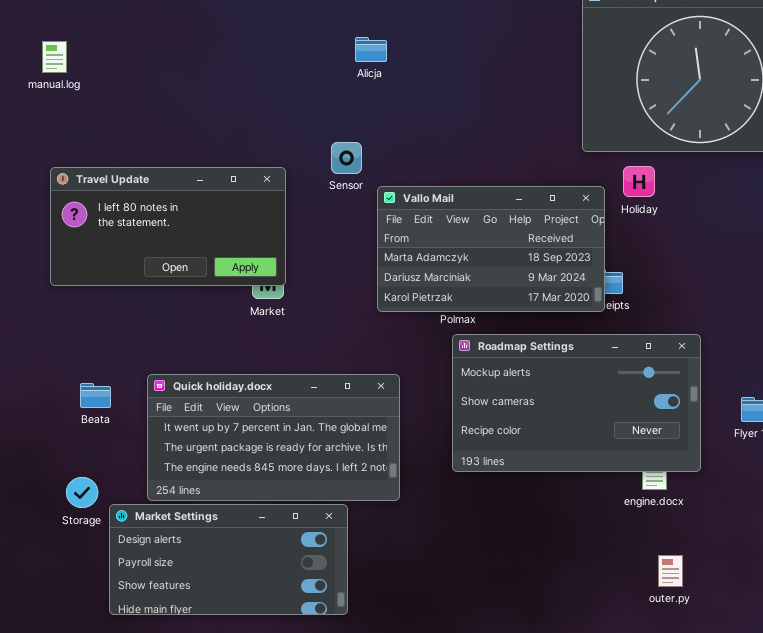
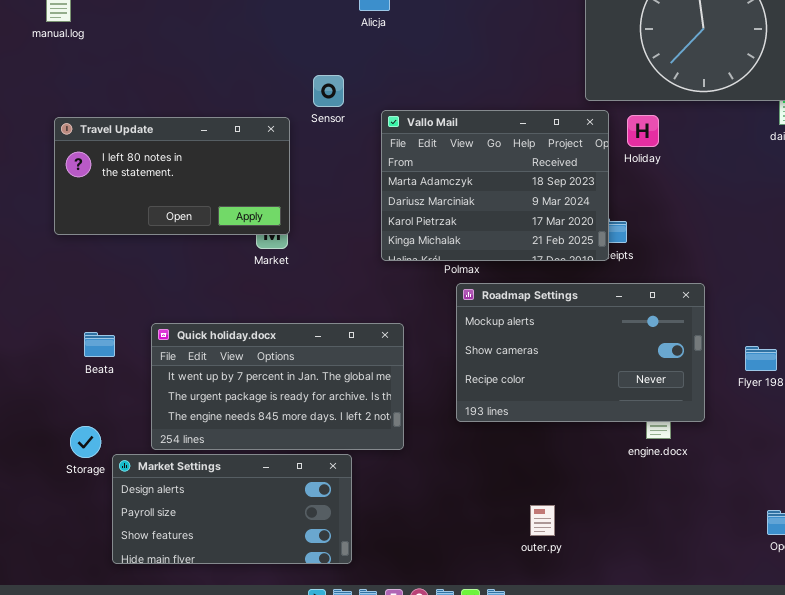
Sensor: [331,142,362,174] -> [313,75,344,107], moved
Vallo Mail: [377,186,605,312] -> [381,110,609,261], resized
outer.py: [658,555,683,587] -> [530,505,555,536], moved

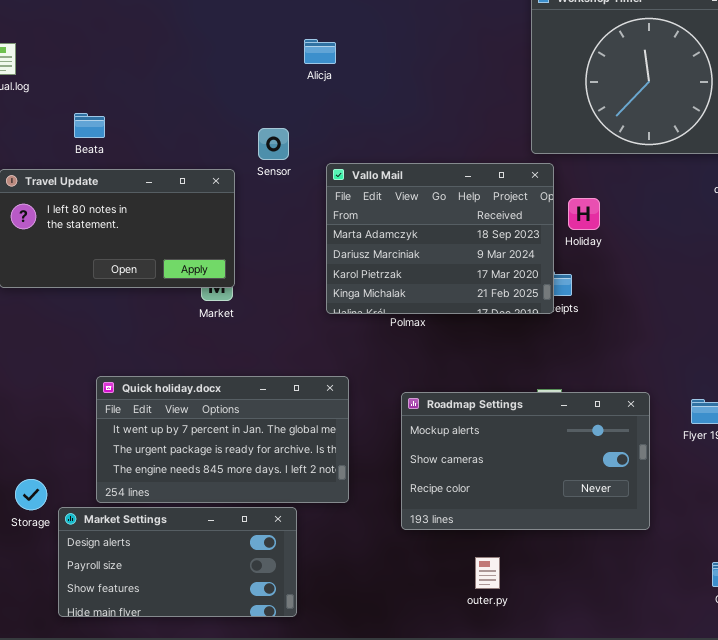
Holiday: [627,115,659,147] -> [568,198,600,230], moved
Roadmap Settings: [456,283,705,422] -> [401,392,650,530], moved
Beata: [84,332,115,357] -> [74,113,105,138], moved

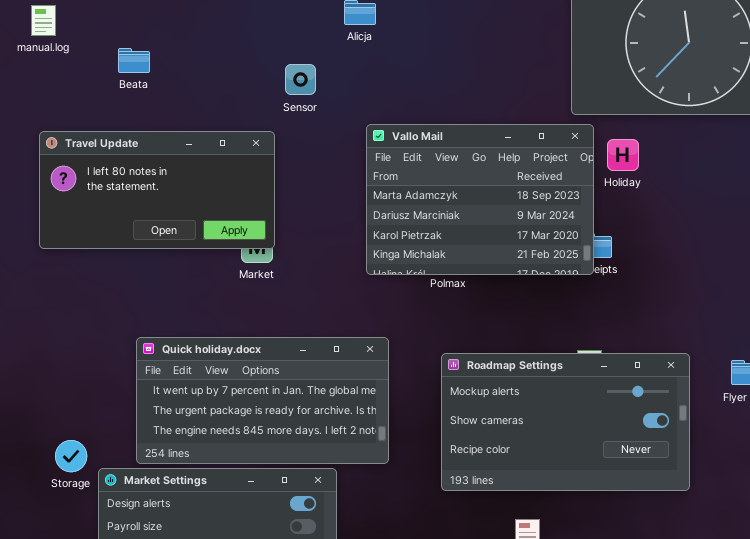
Beata: [74,113,105,138] -> [118,48,150,73], moved
Sensor: [258,128,289,160] -> [285,64,316,95], moved
Holiday: [568,198,600,230] -> [607,139,639,171], moved

